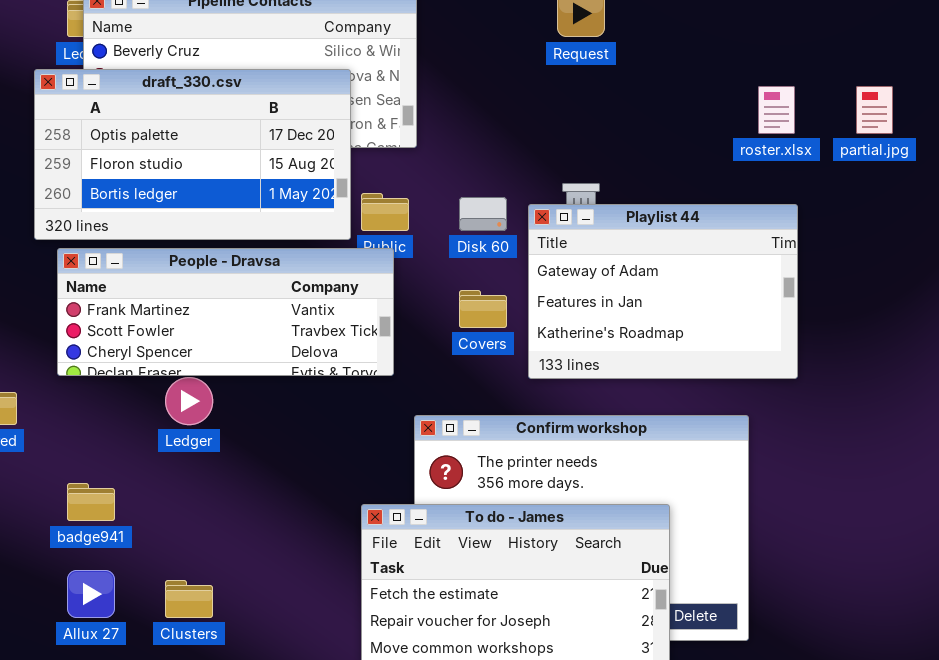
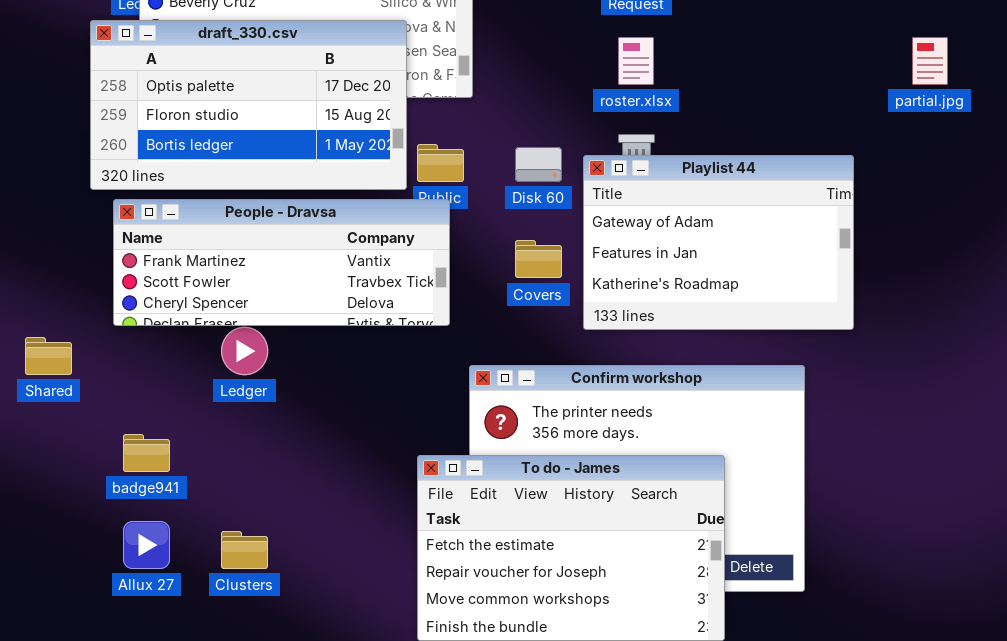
roster.xlsx: [758,86,795,134] -> [618,37,654,85], moved

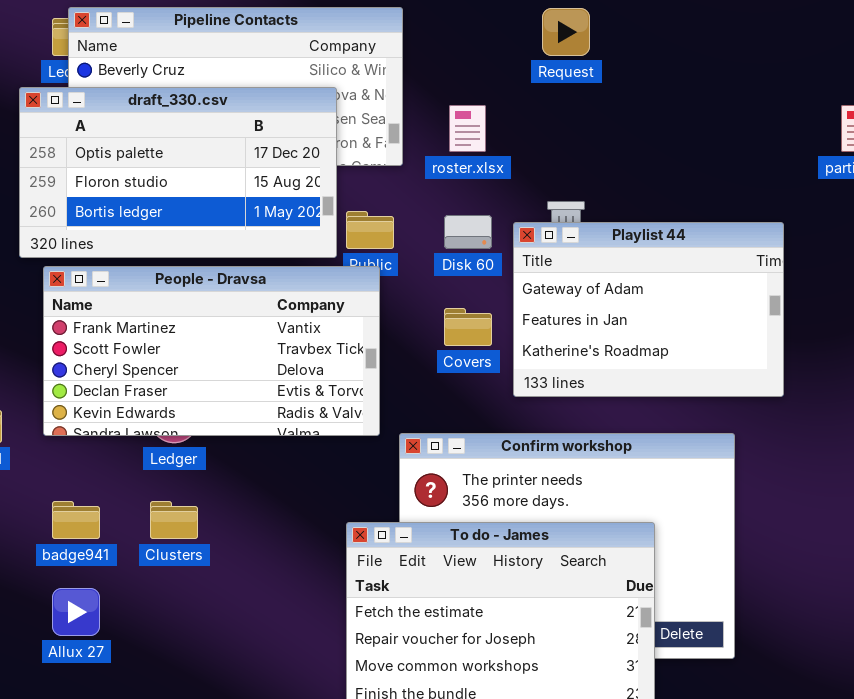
roster.xlsx: [618,37,654,85] -> [449,105,486,152], moved
People - Dravsa: [113,199,450,326] -> [43,266,380,436], resized
Clusters: [221,531,268,569] -> [150,501,198,539], moved

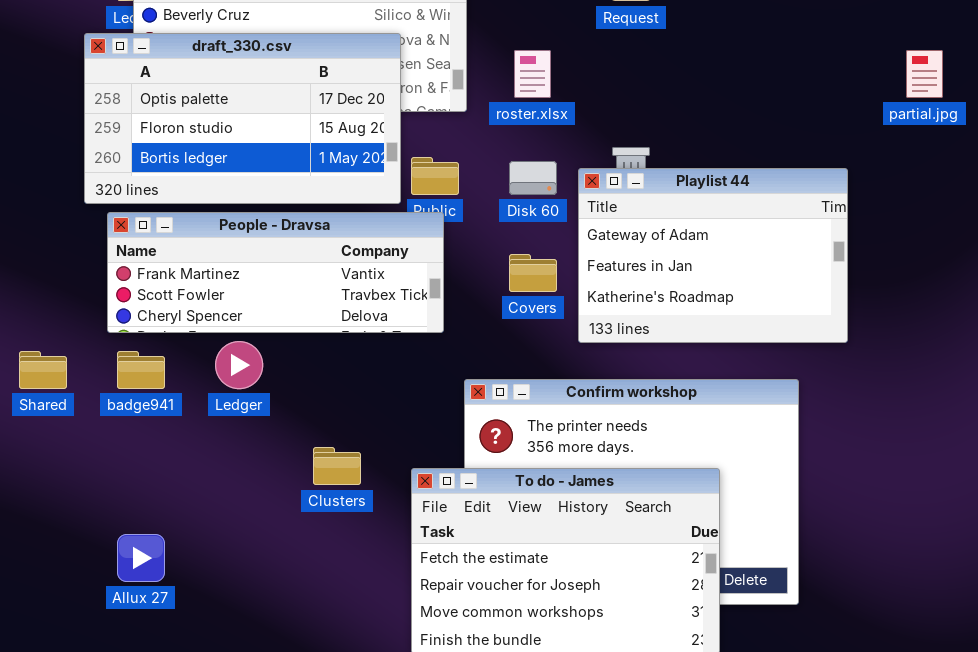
People - Dravsa: [43,266,380,436] -> [107,212,444,333], resized
badge941: [52,501,100,539] -> [117,351,165,389], moved
Clusters: [150,501,198,539] -> [313,447,361,485], moved

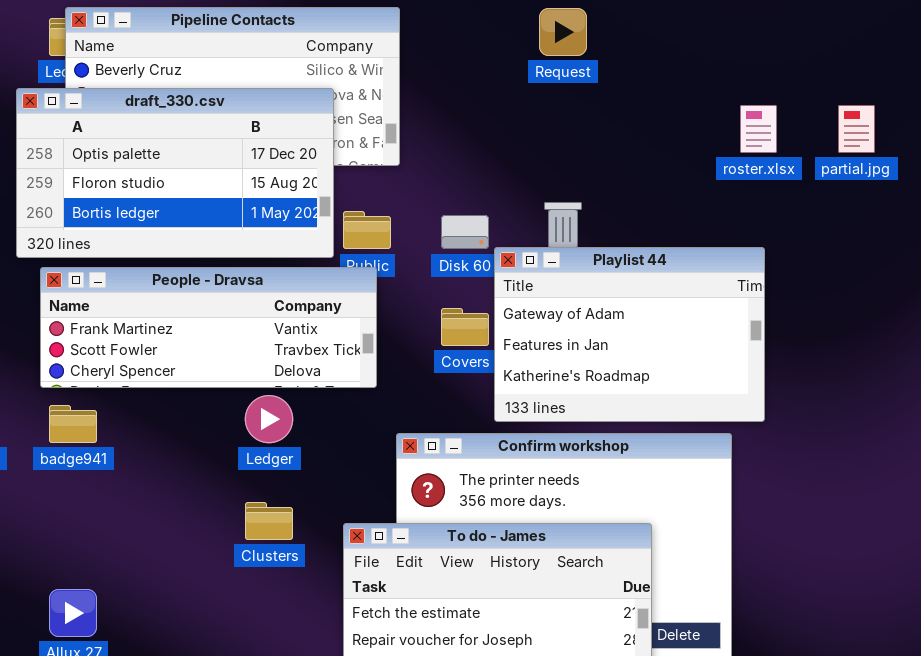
roster.xlsx: [514,50,551,98] -> [740,105,777,153], moved
Playlist 44: [578,168,848,343] -> [494,247,765,422], moved
Ledger: [215,341,263,389] -> [245,395,293,443], moved

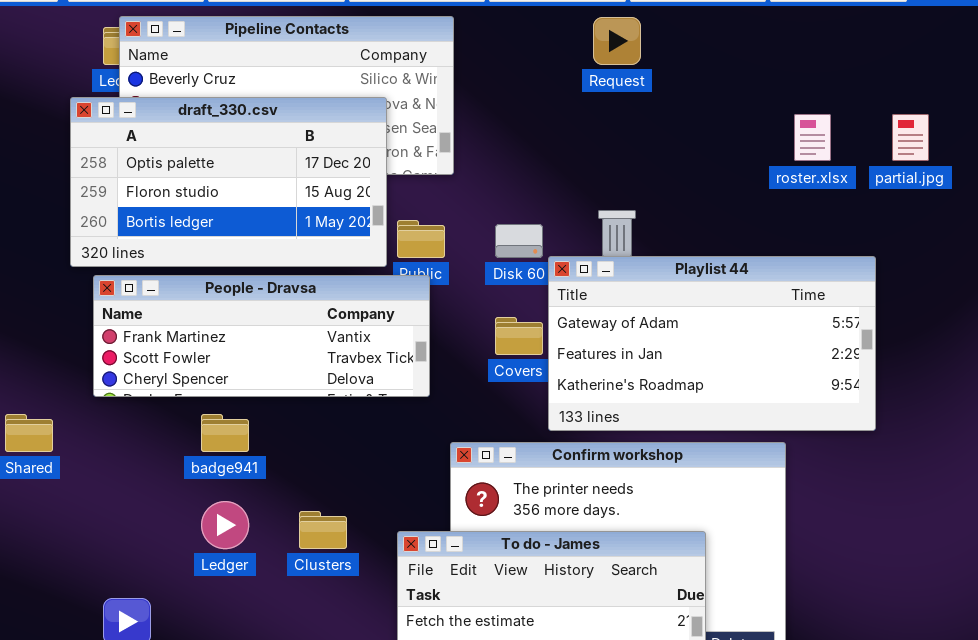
Playlist 44: [494,247,765,422] -> [548,256,876,431], resized
Ledger: [245,395,293,443] -> [201,501,249,549], moved
badge941: [49,405,97,443] -> [201,414,249,452], moved

